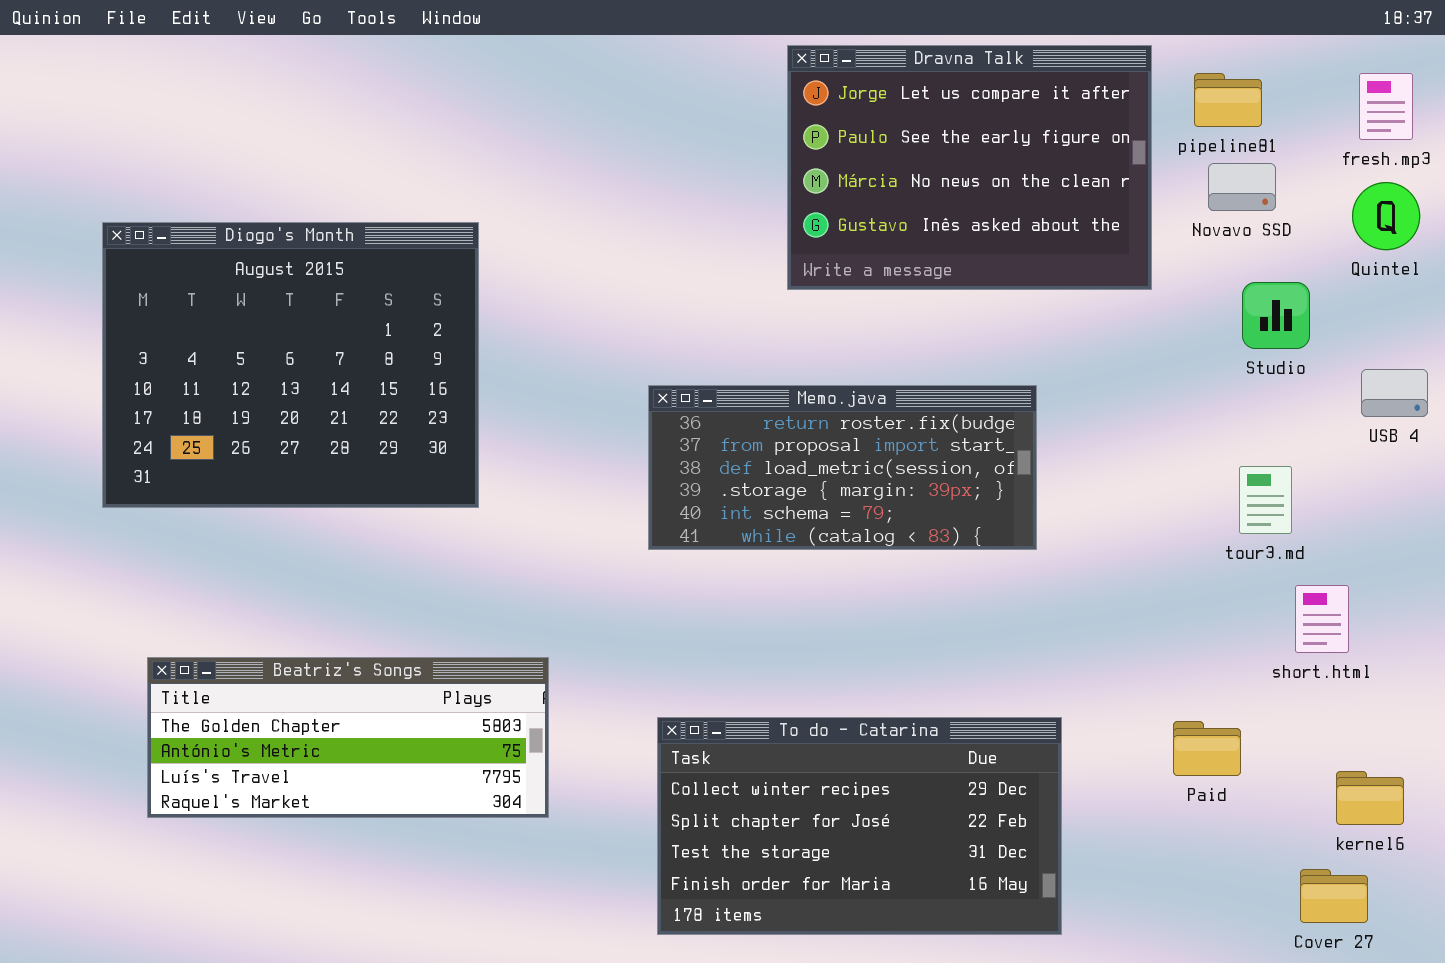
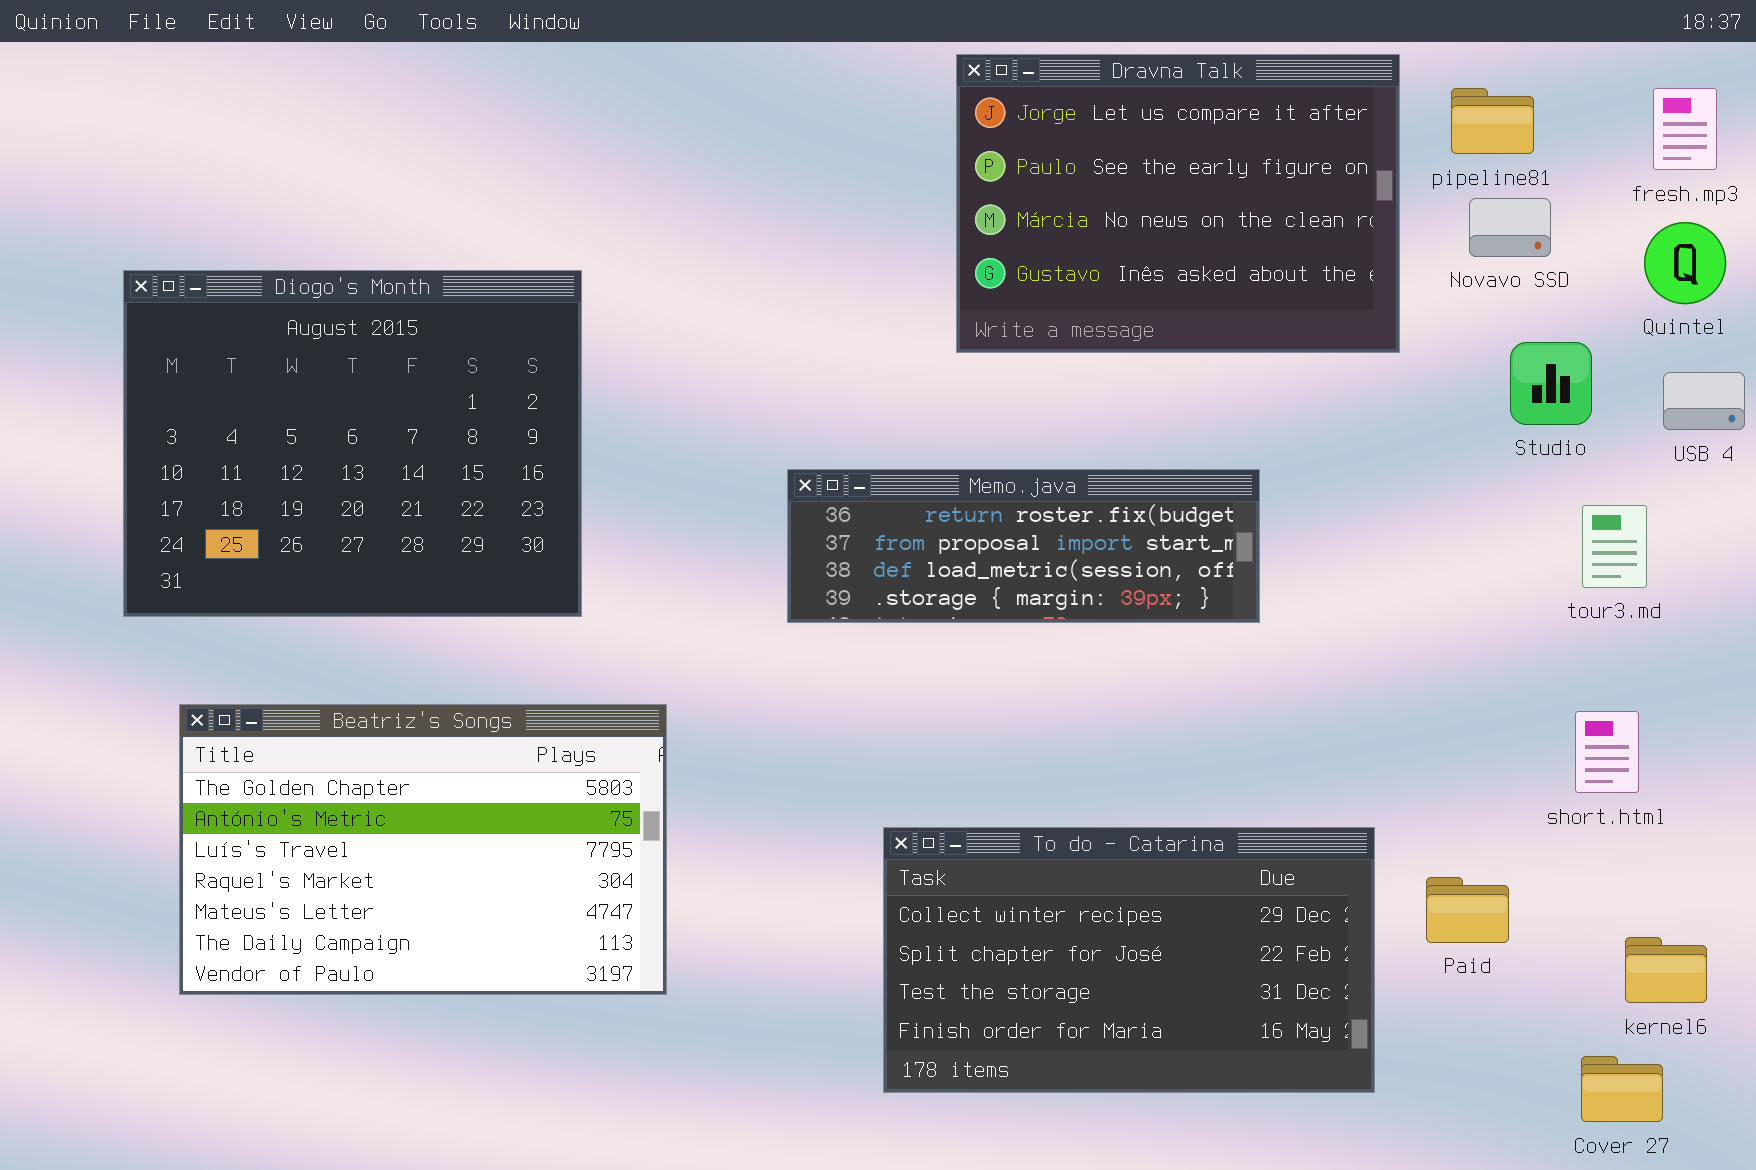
USB 4: [1361,369,1428,417] -> [1663,372,1745,430], moved
Memo.java: [648,385,1037,550] -> [787,469,1260,623], resized
tour3.md: [1239,466,1292,534] -> [1582,505,1647,588], moved
Beatriz's Songs: [147,657,549,818] -> [179,704,667,995], resized
To do - Catarina: [657,717,1062,935] -> [883,827,1375,1093], moved

